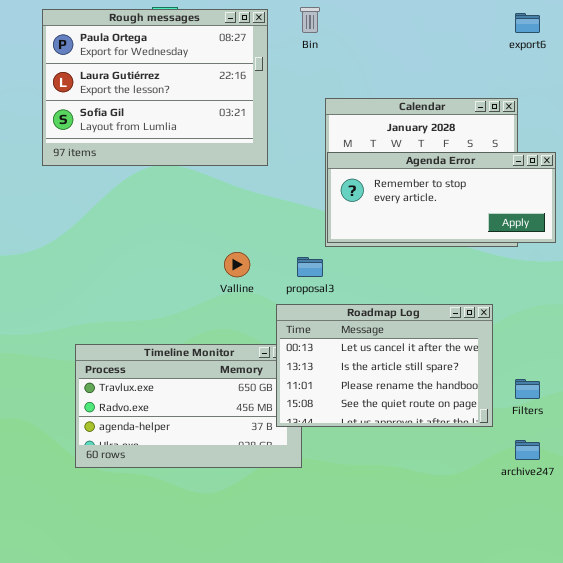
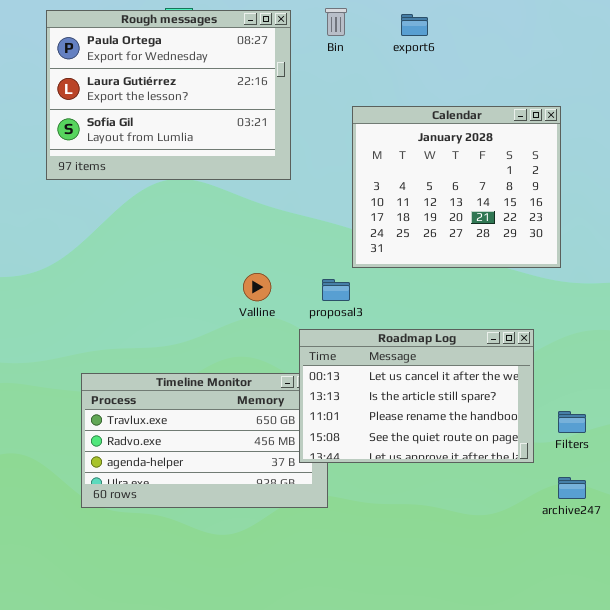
export6: [515,13,540,33] -> [401,14,428,36], moved
Agenda Error: [327,152,556,243] -> none, closed

